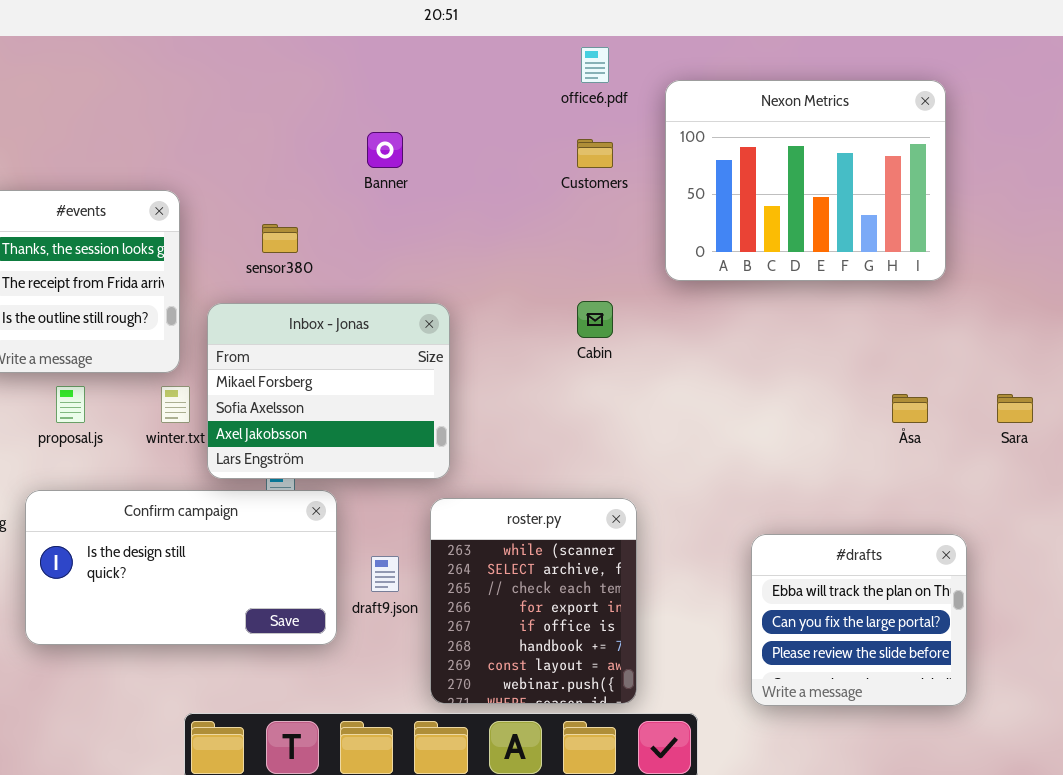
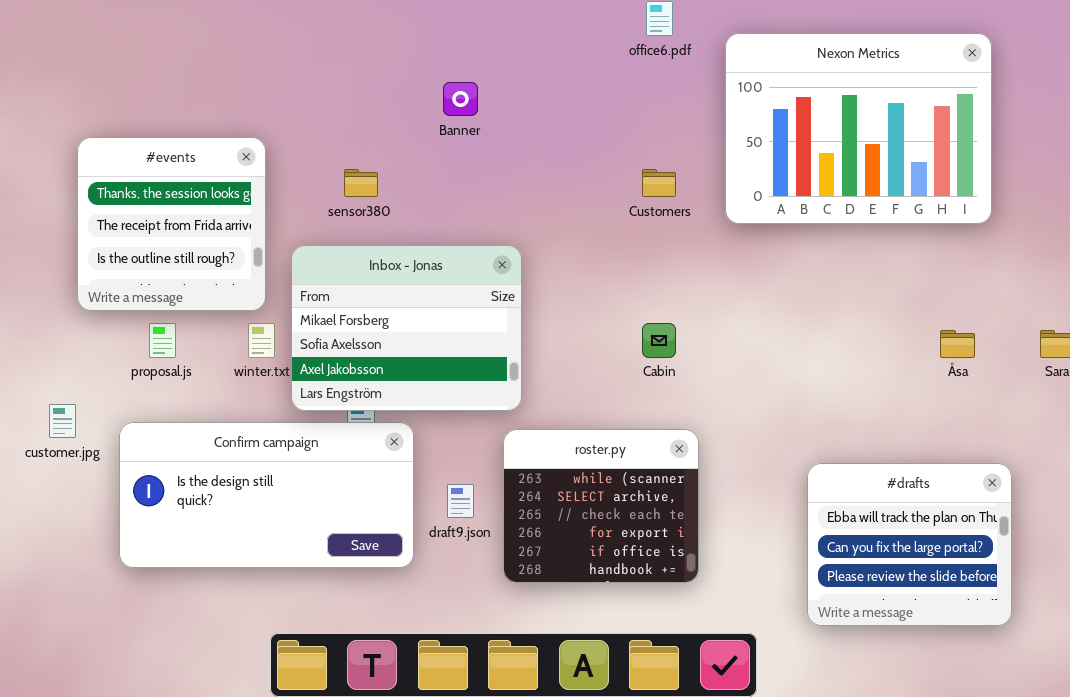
Customers: [577,139,613,168] -> [642,169,676,197], moved
Cabin: [577,301,613,338] -> [642,323,676,358], moved
roster.py: [430,498,637,704] -> [503,429,699,583], resized

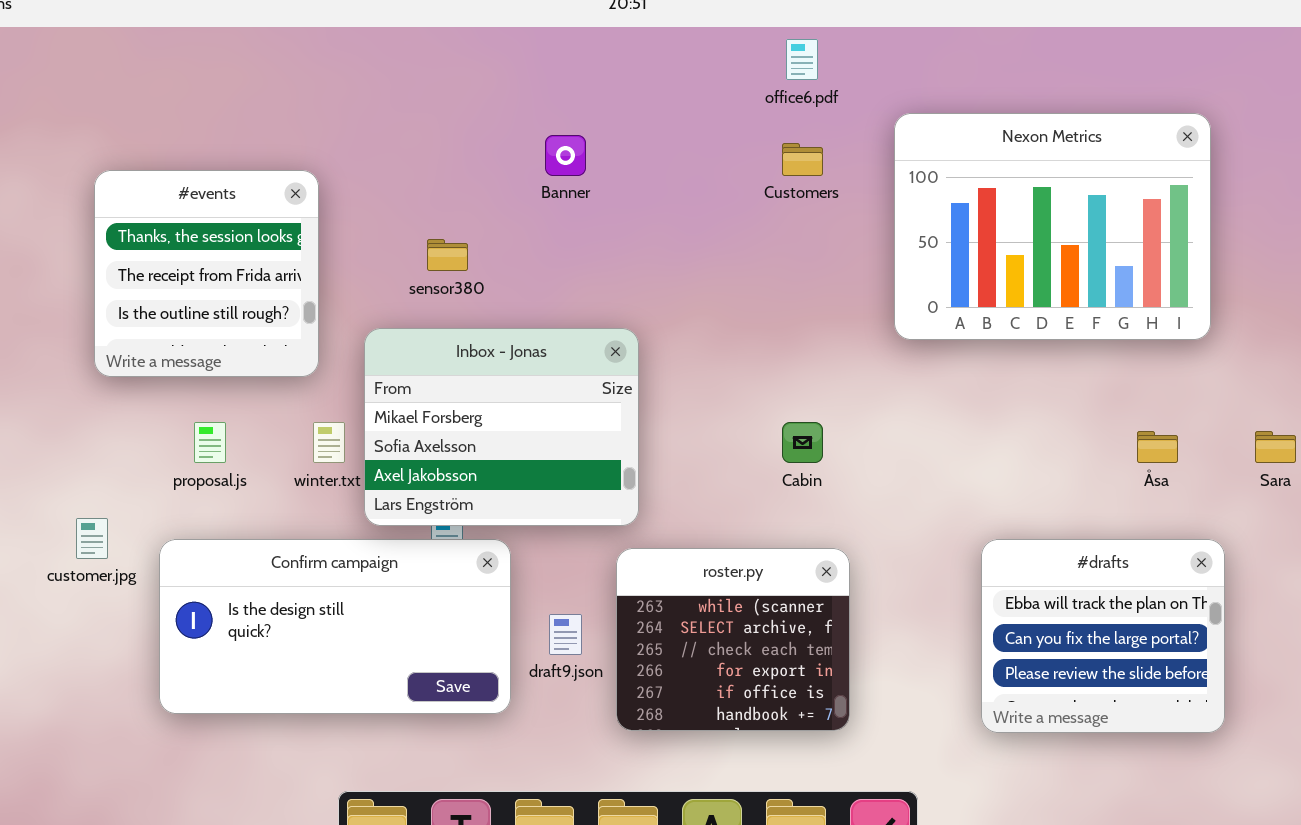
Nexon Metrics: [725,33,992,224] -> [894,113,1211,340], moved
#events: [77,137,266,311] -> [94,170,319,377], moved
Customers: [642,169,676,197] -> [782,143,823,176], moved
#drafts: [807,463,1012,626] -> [981,539,1225,733], moved

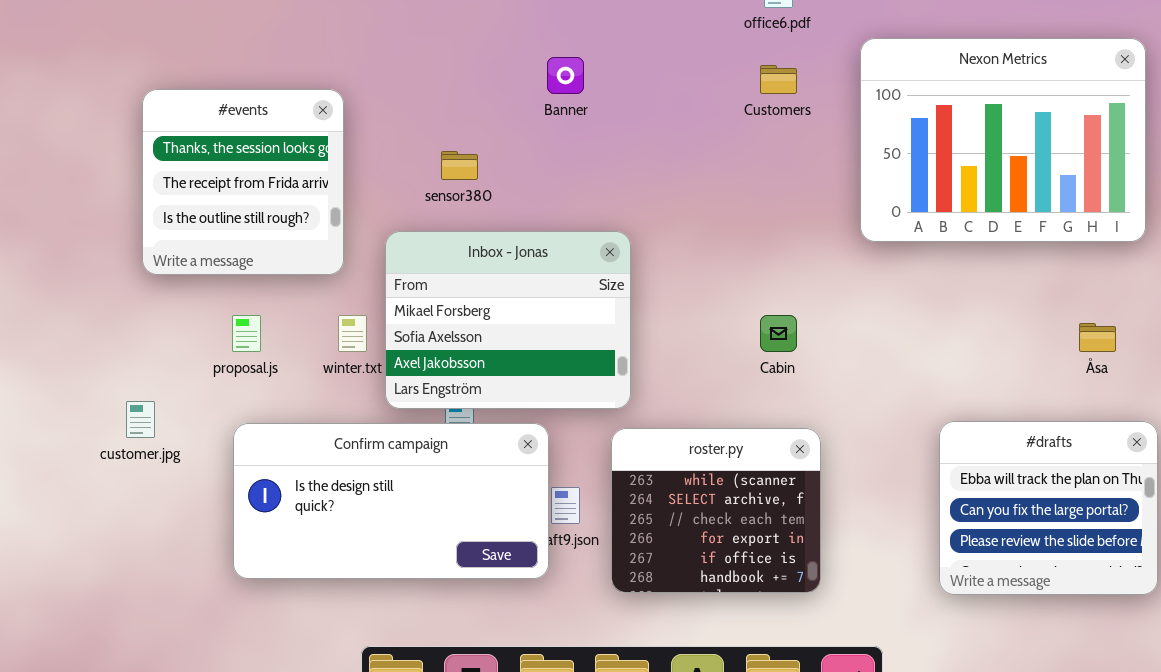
Confirm campaign: [159,539,511,714] -> [233,423,549,579], moved

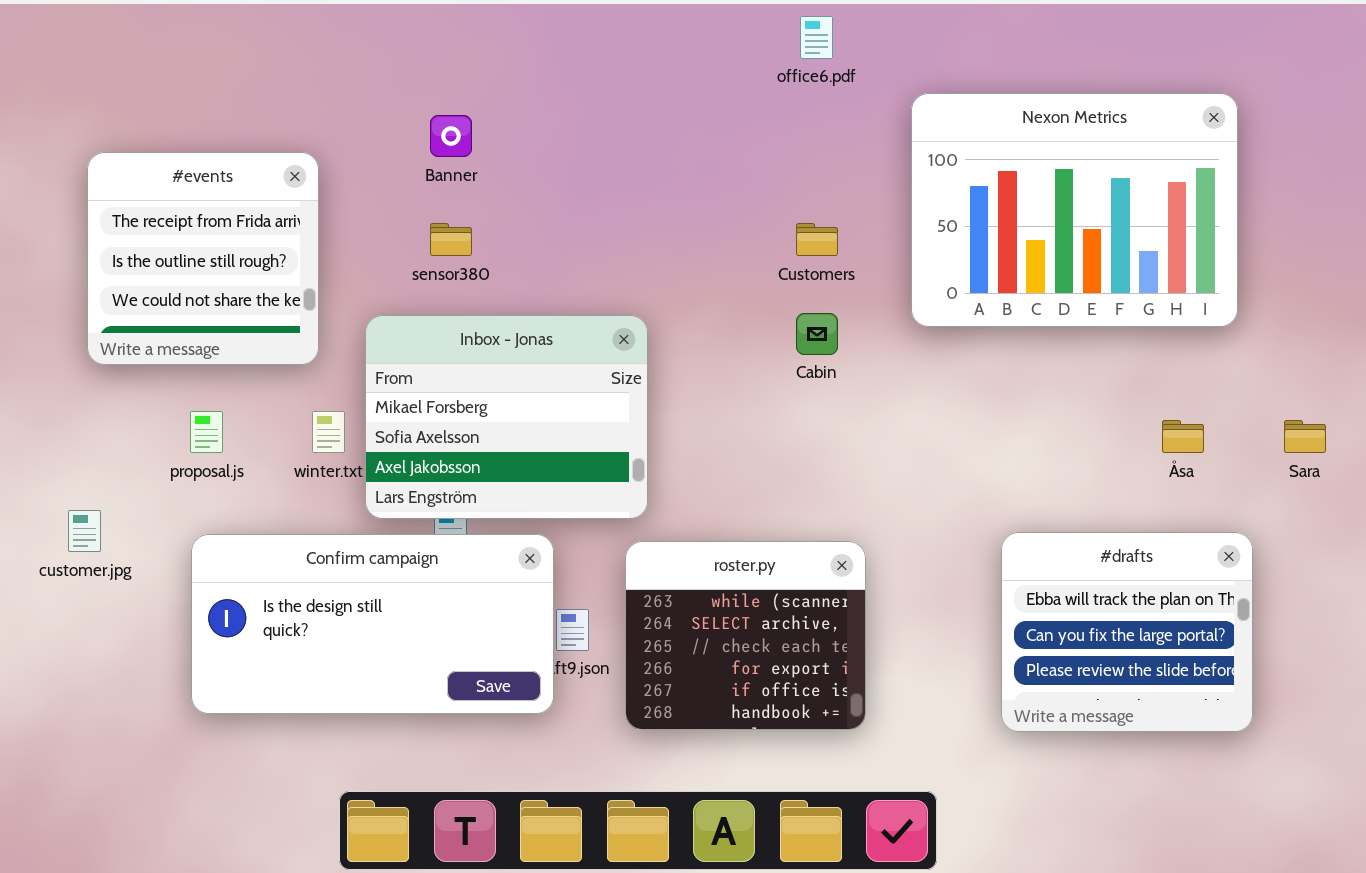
Banner: [547,57,584,94] -> [430,115,472,157], moved
Customers: [760,65,797,94] -> [796,223,838,256], moved
#events: [142,89,344,275] -> [87,152,319,365], scrolled down 1 row
Cabin: [760,315,797,352] -> [796,313,838,355], moved

